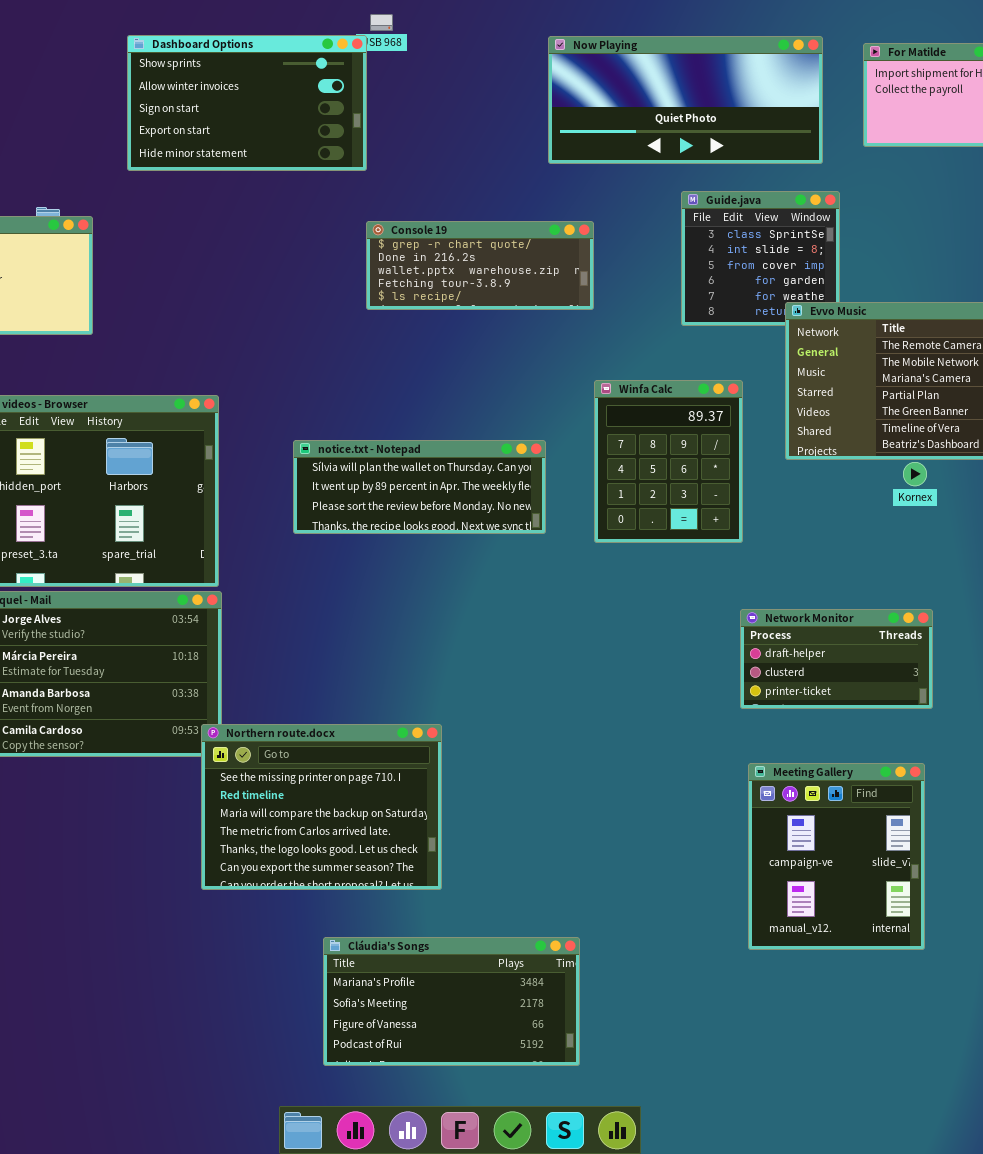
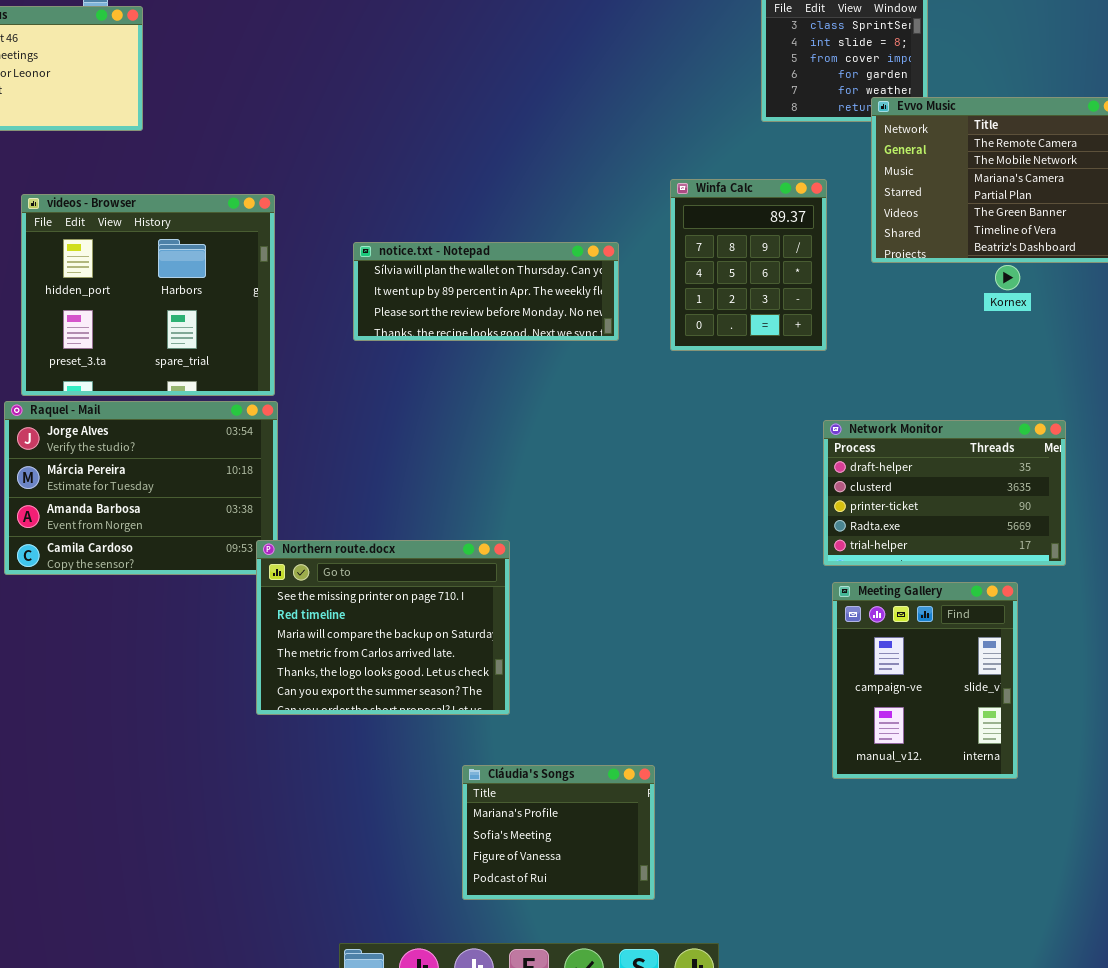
Console 19: [366,221,594,310] -> none, closed
Network Monitor: [740,609,933,709] -> [823,420,1066,566], resized
Cláudia's Songs: [323,937,580,1066] -> [462,765,655,900], resized

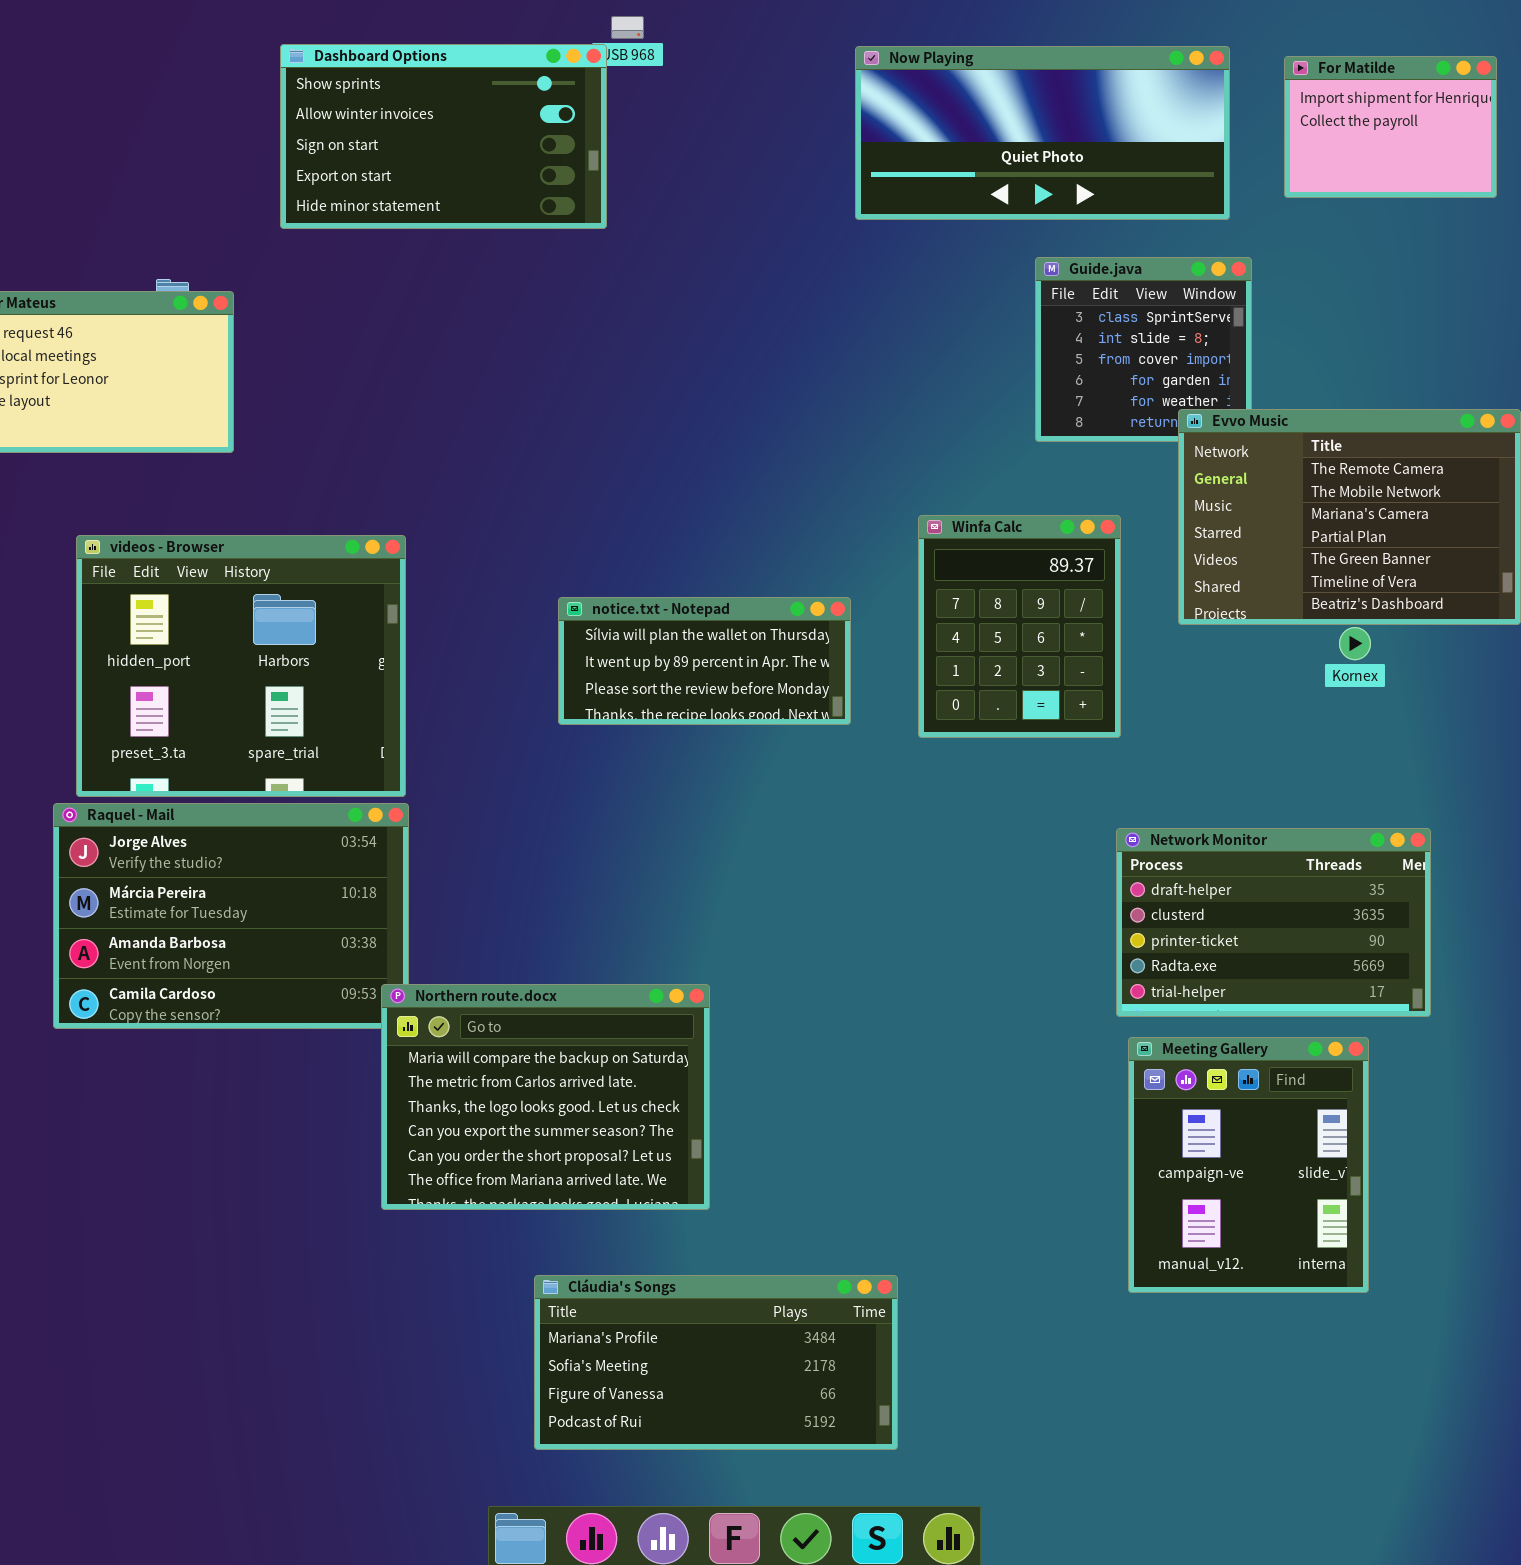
notice.txt - Notepad: [353,242,619,341] -> [558,597,851,725], resized
Northern route.docx: [256,540,510,715] -> [381,984,710,1210], scrolled down 2 rows
Cláudia's Songs: [462,765,655,900] -> [534,1275,898,1450], resized

